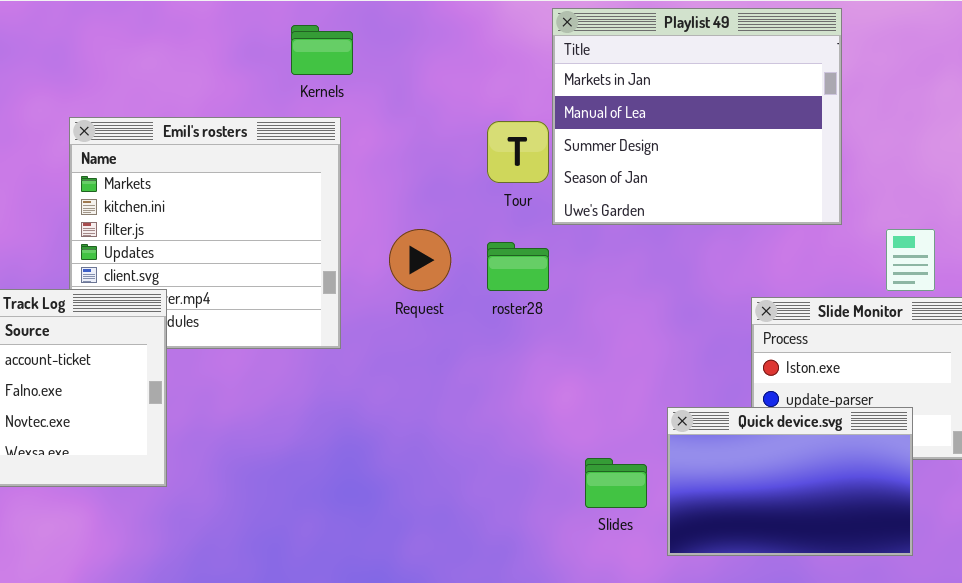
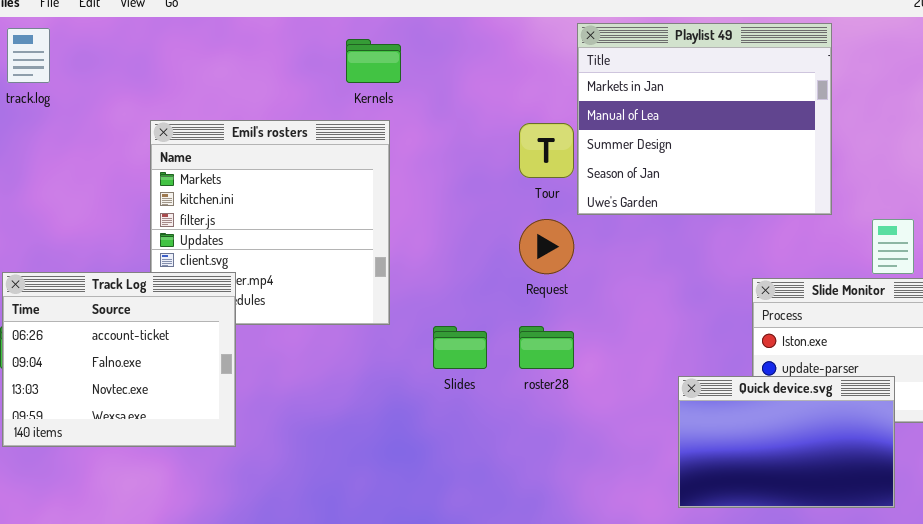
Request: [389,229,451,291] -> [519,219,574,274], moved
roster28: [487,242,549,291] -> [519,326,574,369], moved
Slides: [585,458,647,508] -> [433,326,487,369], moved

